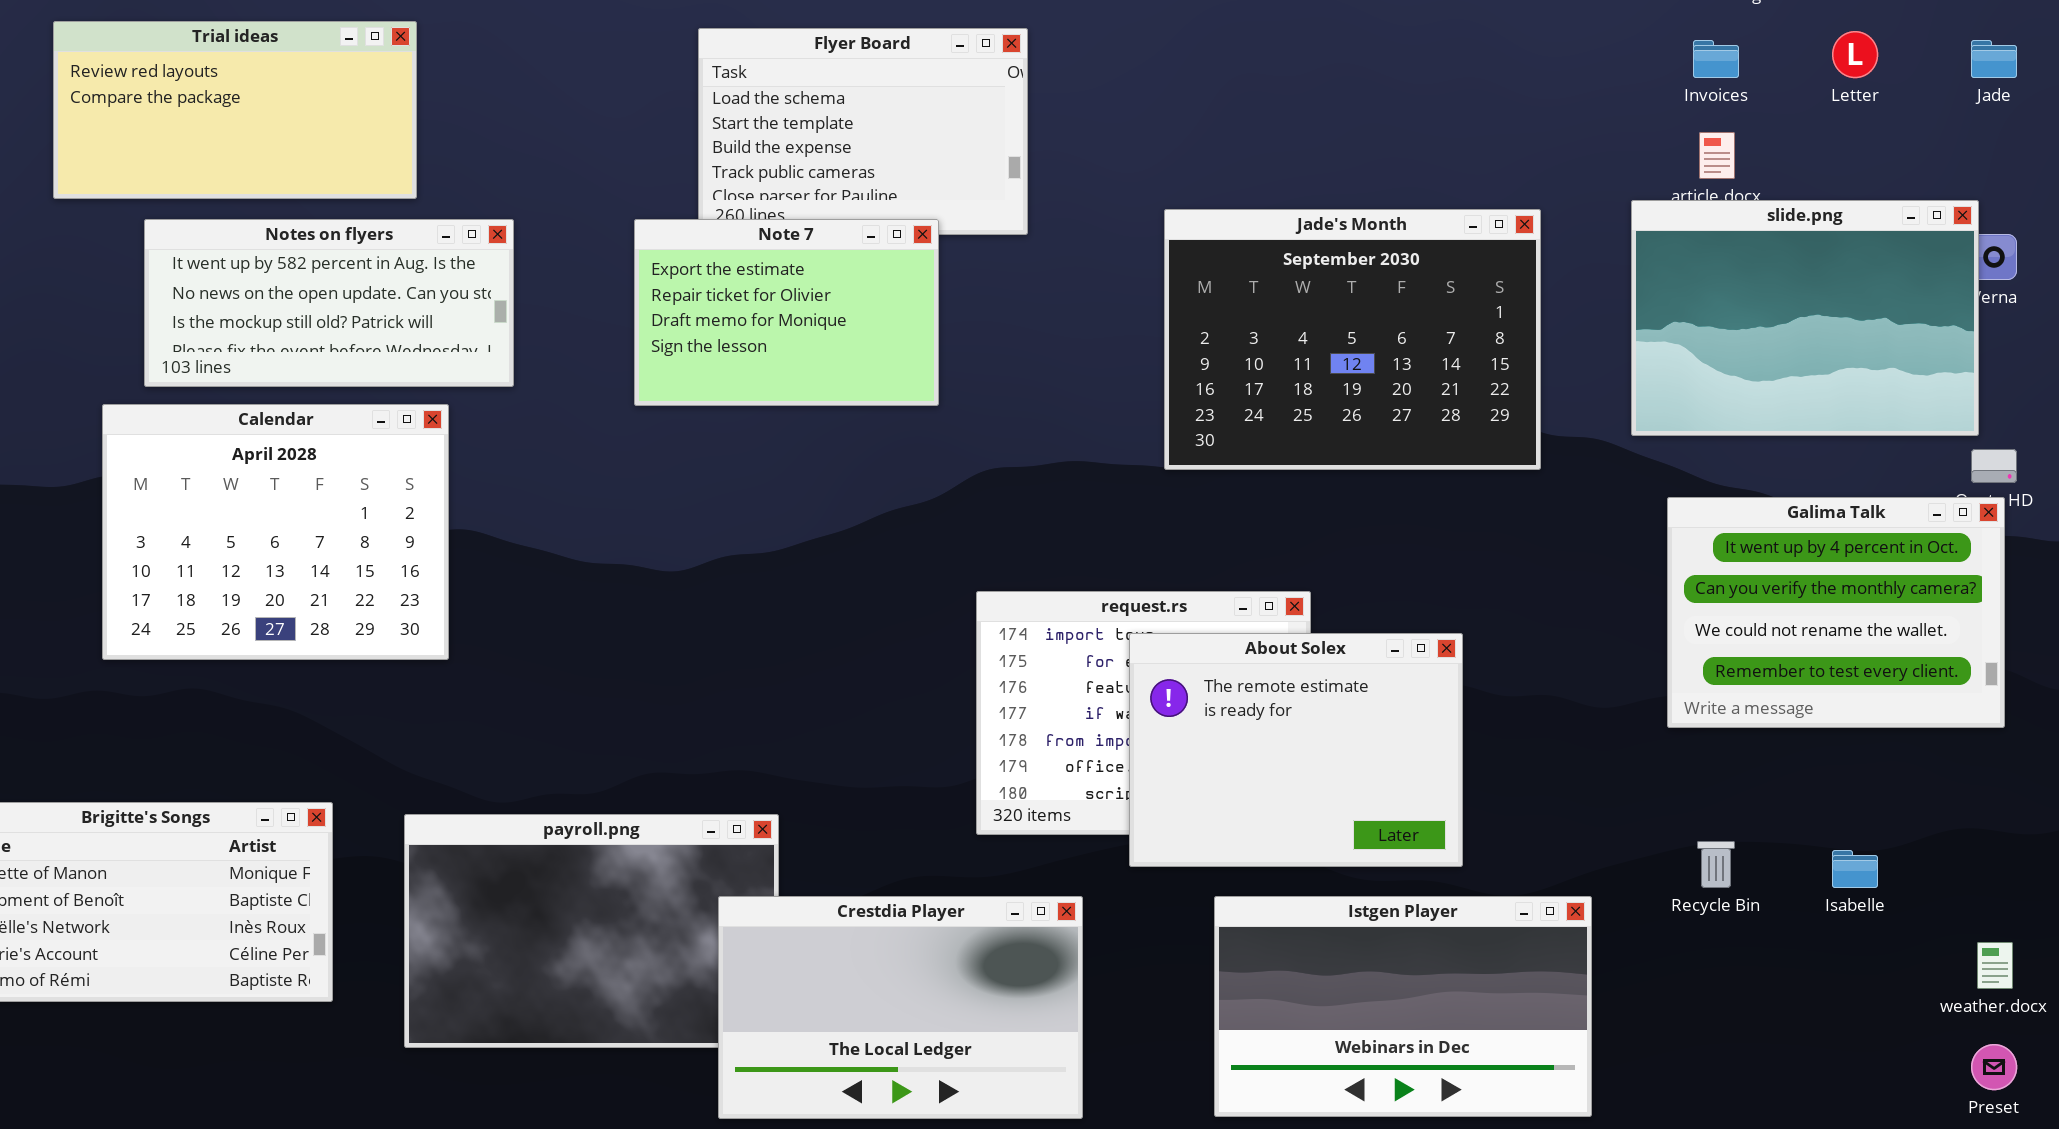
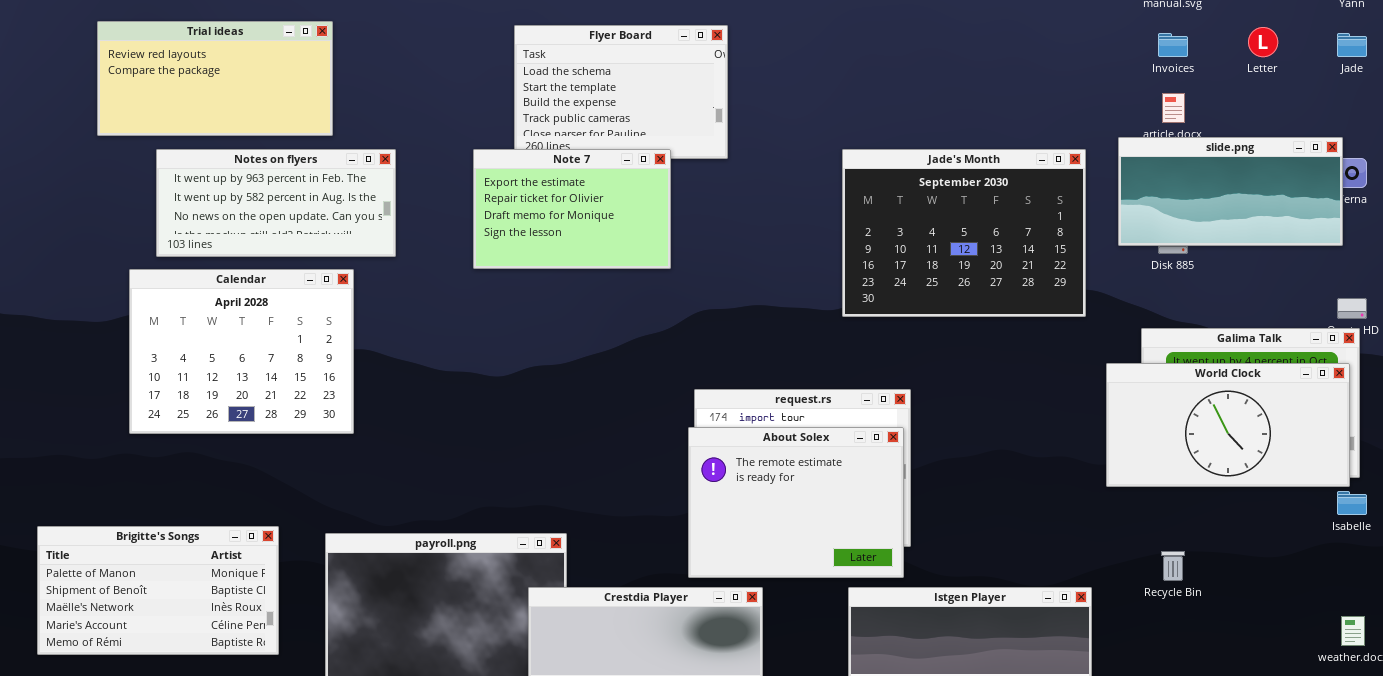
slide.png: [1631,200,1979,436] -> [1118,137,1343,246], resized
Jade's Month: [1164,209,1541,470] -> [842,149,1086,317], moved
Notes on flyers: [144,219,514,387] -> [156,149,396,257], scrolled up 1 row
World Clock: none -> [1106,363,1350,487], opened
About Solex: [1129,633,1463,867] -> [688,427,904,578], moved
Isabelle: [1832,850,1878,888] -> [1337,491,1367,515], moved

